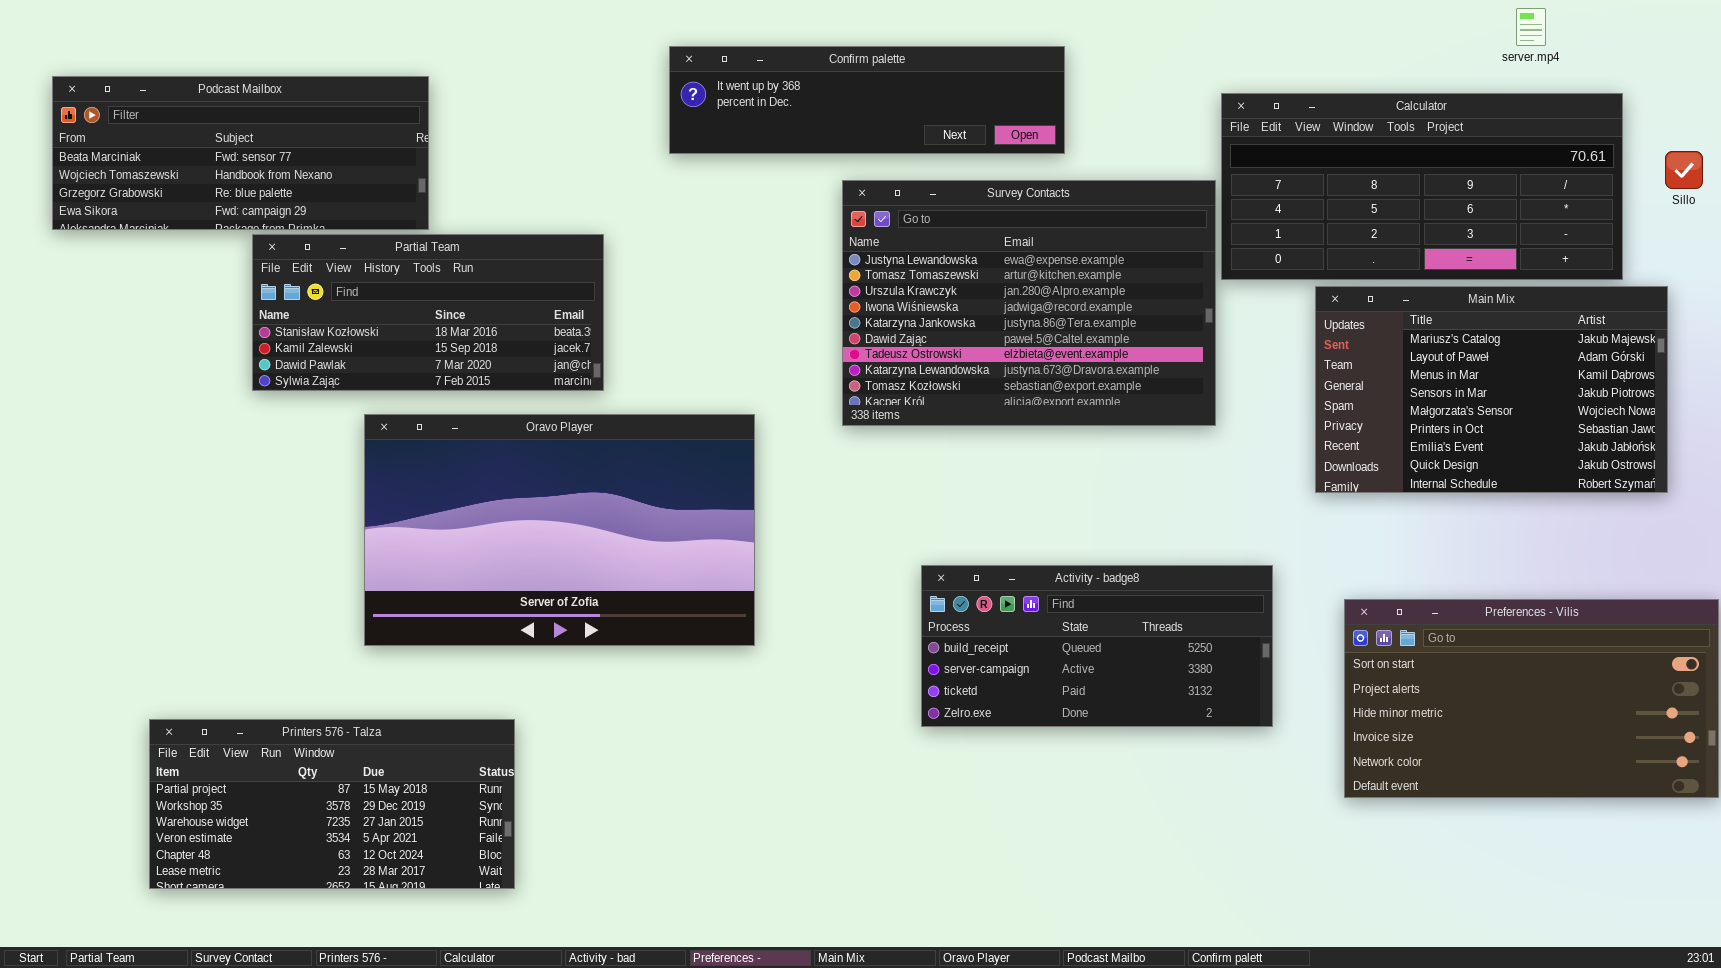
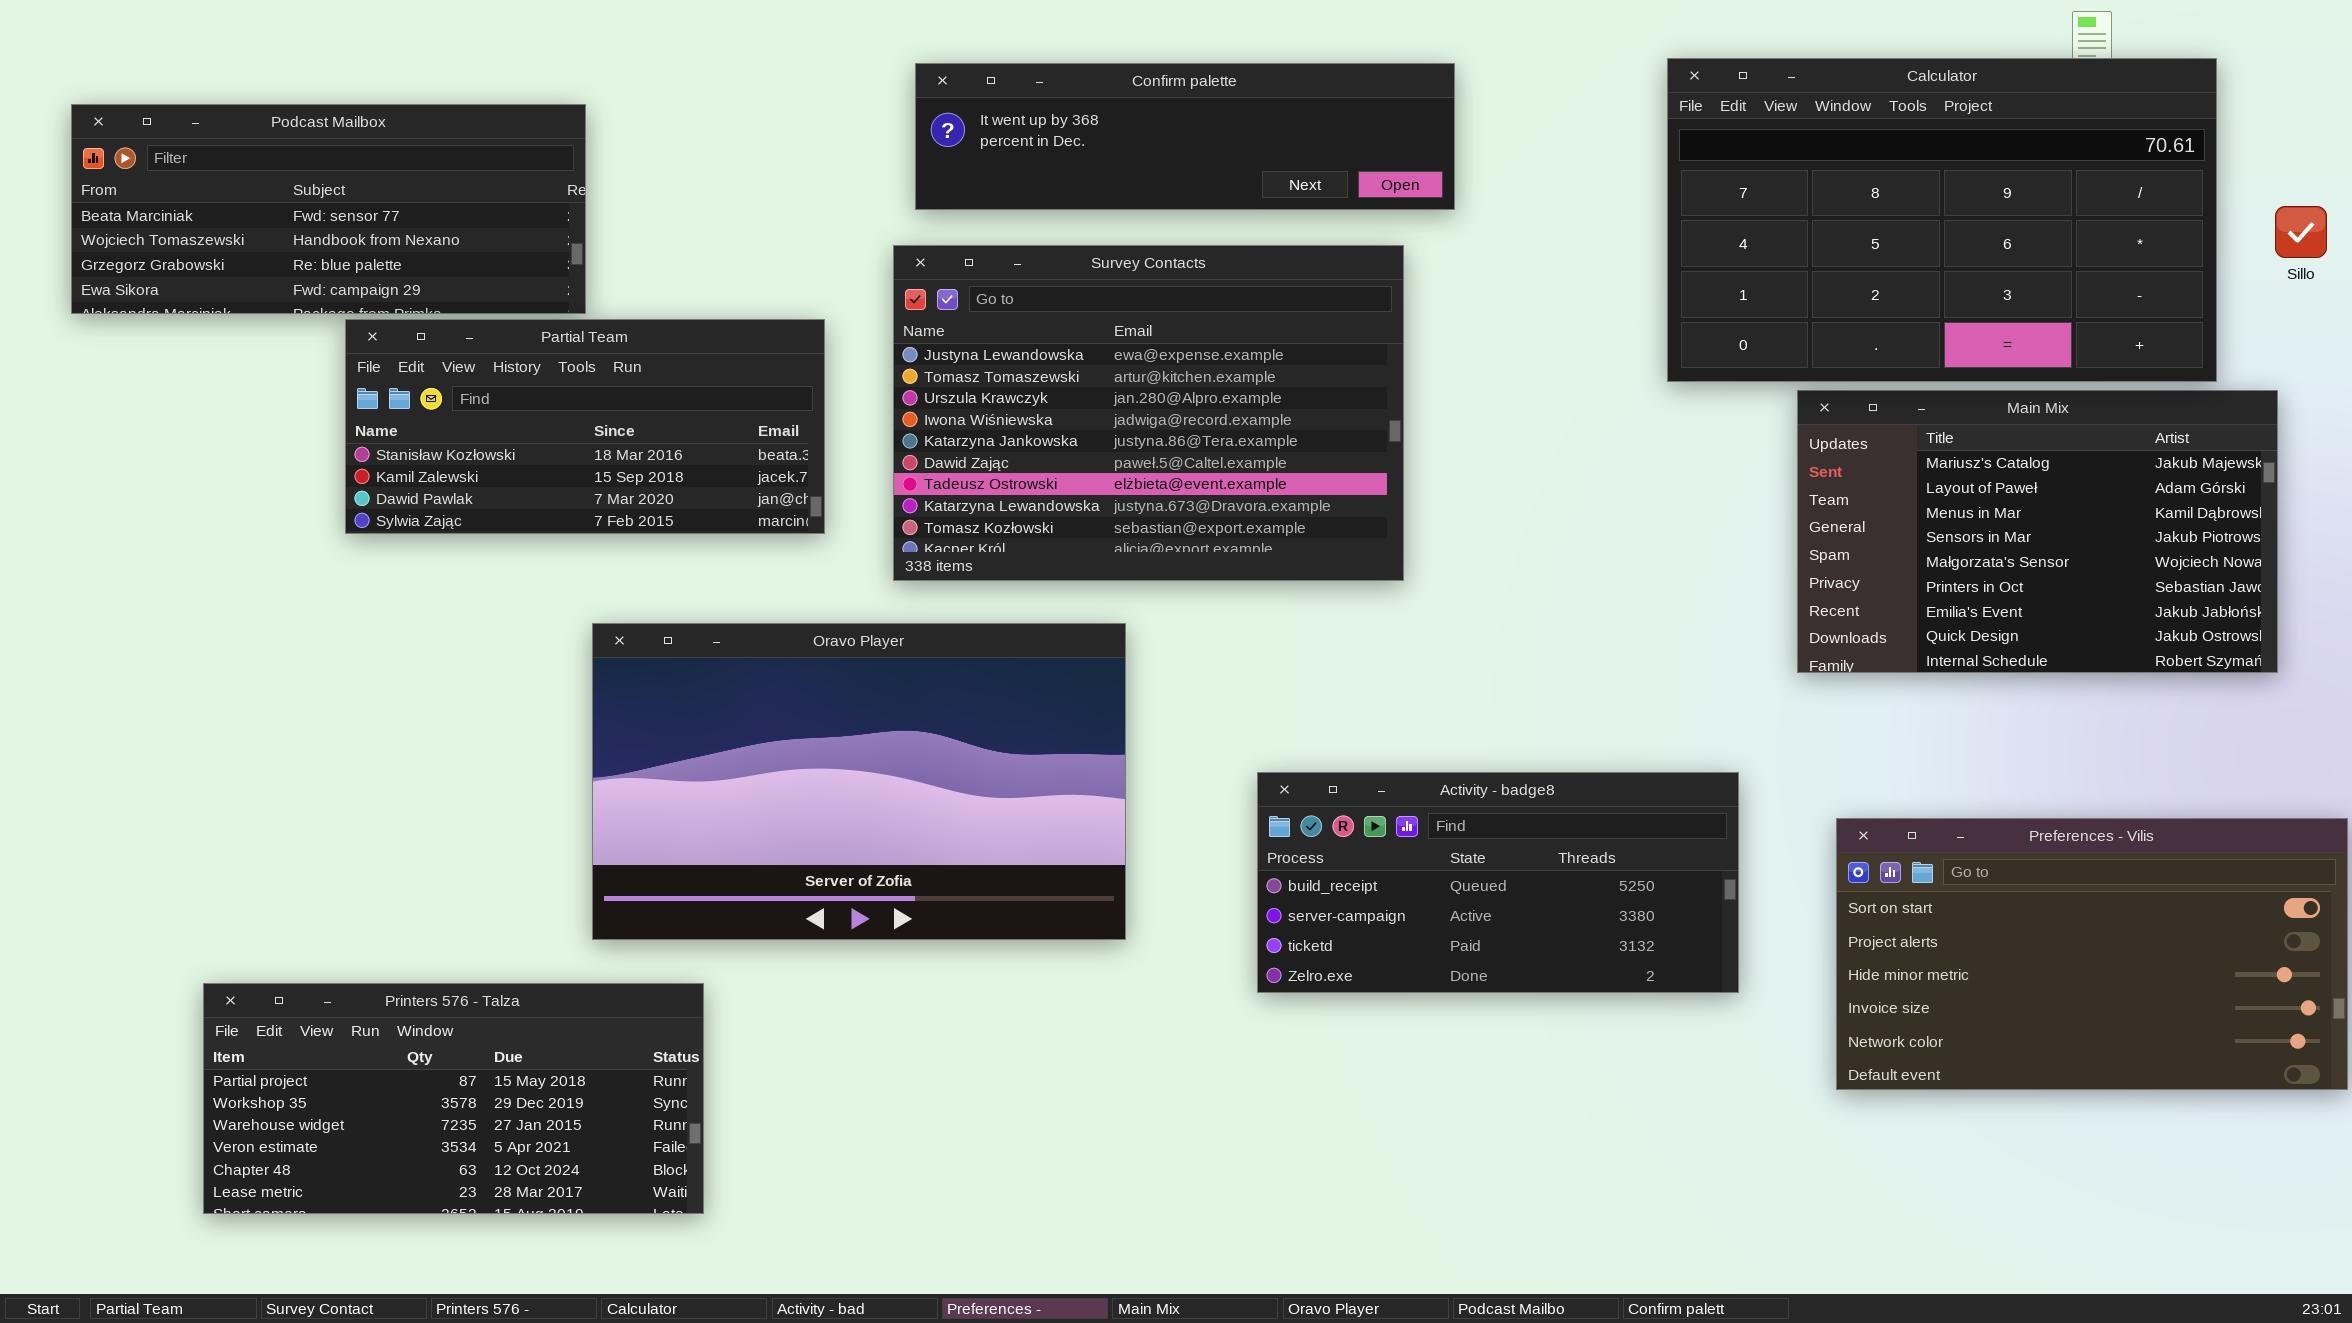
Calculator: [1221,93,1623,280] -> [1667,58,2217,382], resized
Survey Contacts: [842,180,1216,426] -> [893,245,1404,581], moved
Oravo Player: [364,414,755,646] -> [592,623,1126,940], moved

